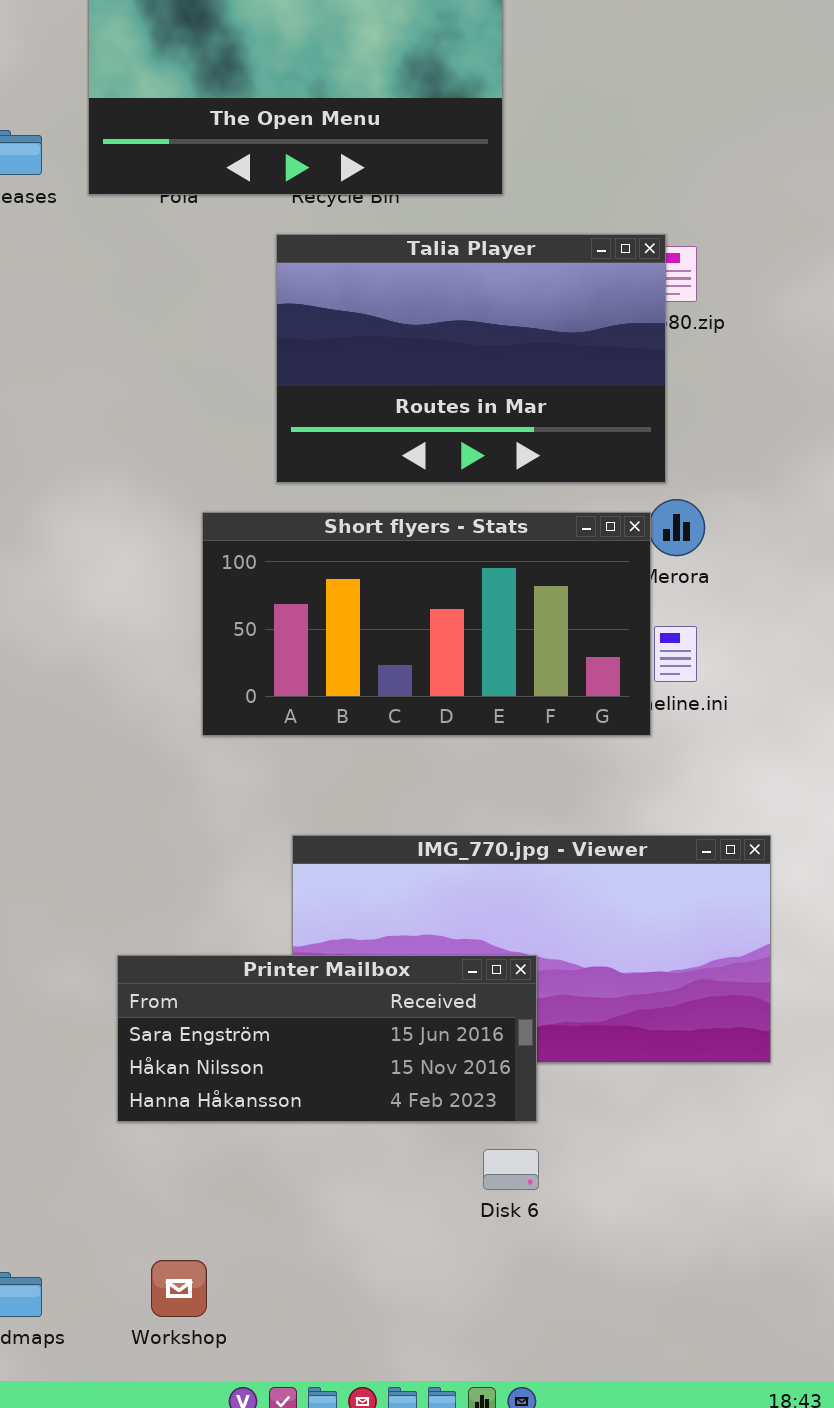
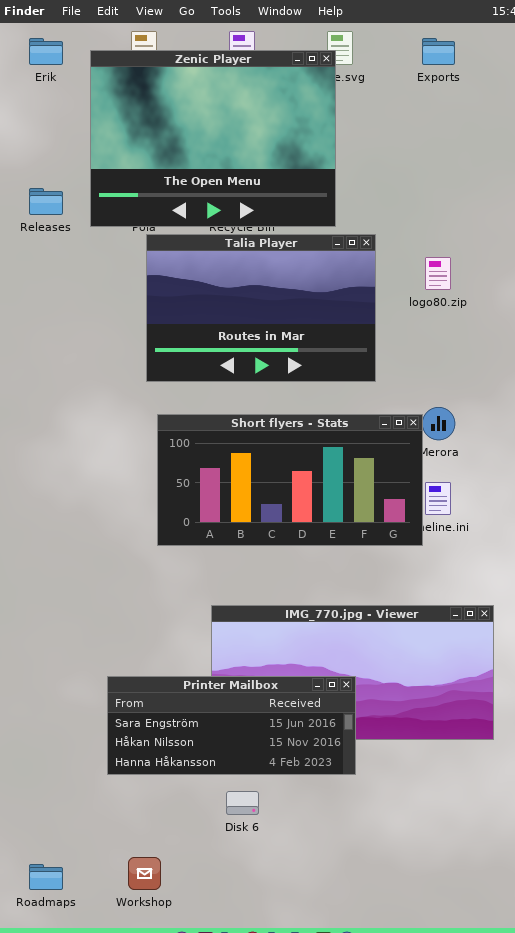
Talia Player: [276,234,666,483] -> [146,234,376,382], moved
Disk 6: [483,1149,539,1190] -> [226,791,259,815], moved

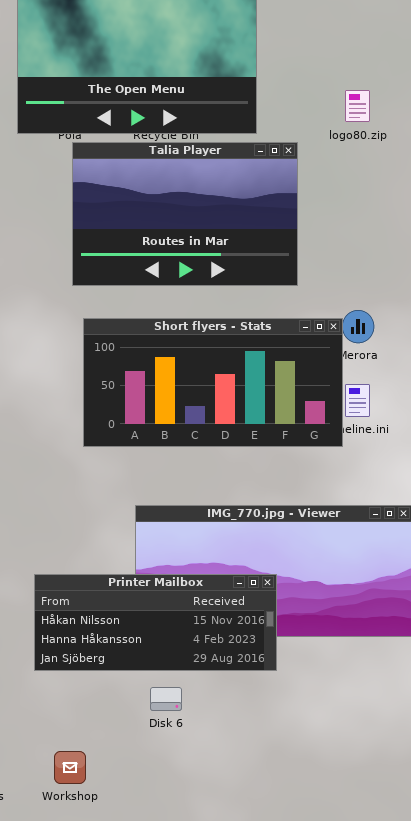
logo80.zip: [425,257,451,290] -> [345,90,370,122], moved
Printer Mailbox: [107,676,356,775] -> [34,574,277,671], scrolled down 1 row

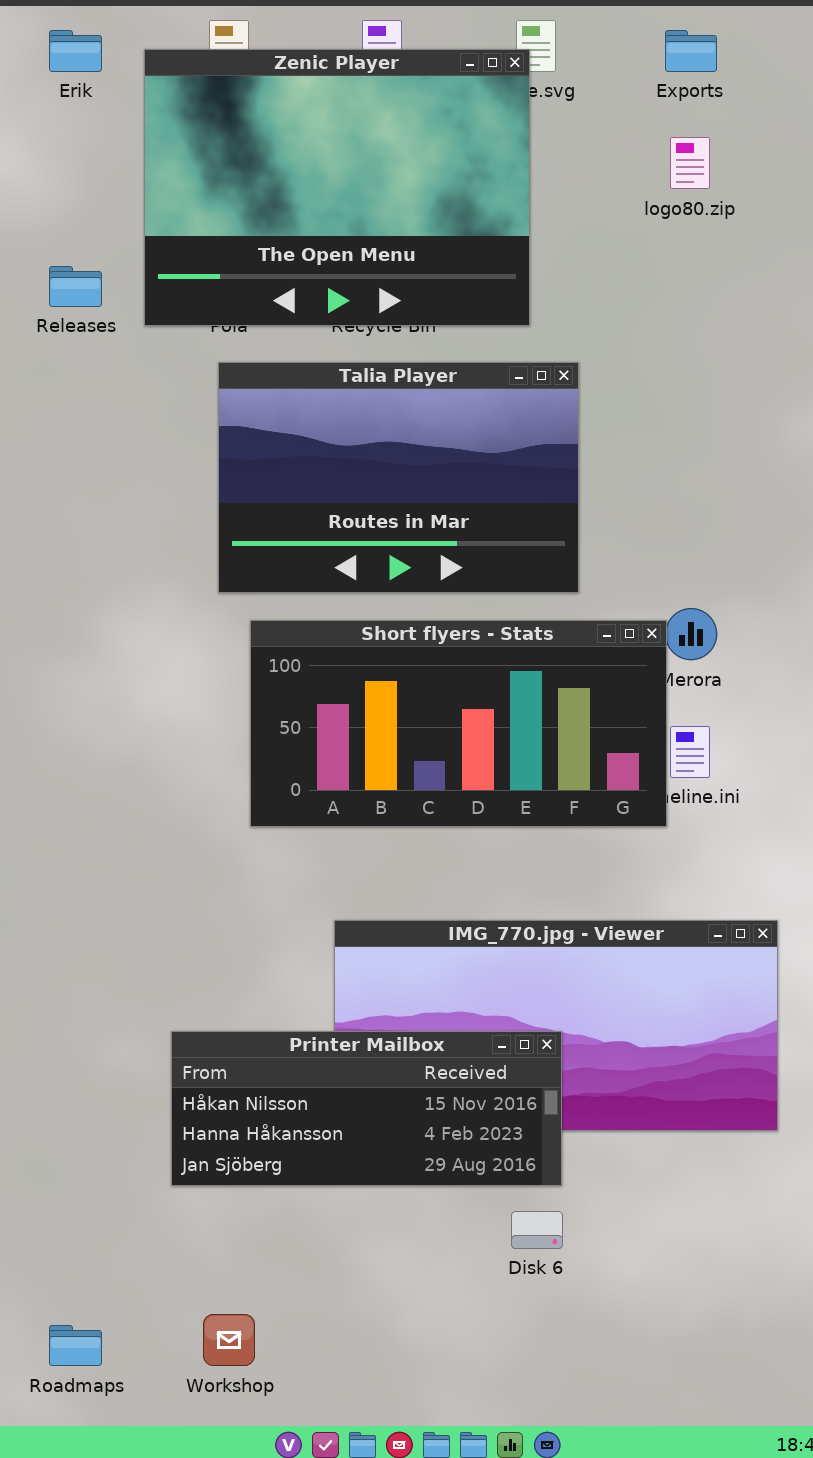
logo80.zip: [345,90,370,122] -> [670,137,710,189], moved
Talia Player: [72,142,298,286] -> [218,362,579,593], moved
Disk 6: [150,687,182,711] -> [511,1211,563,1249], moved

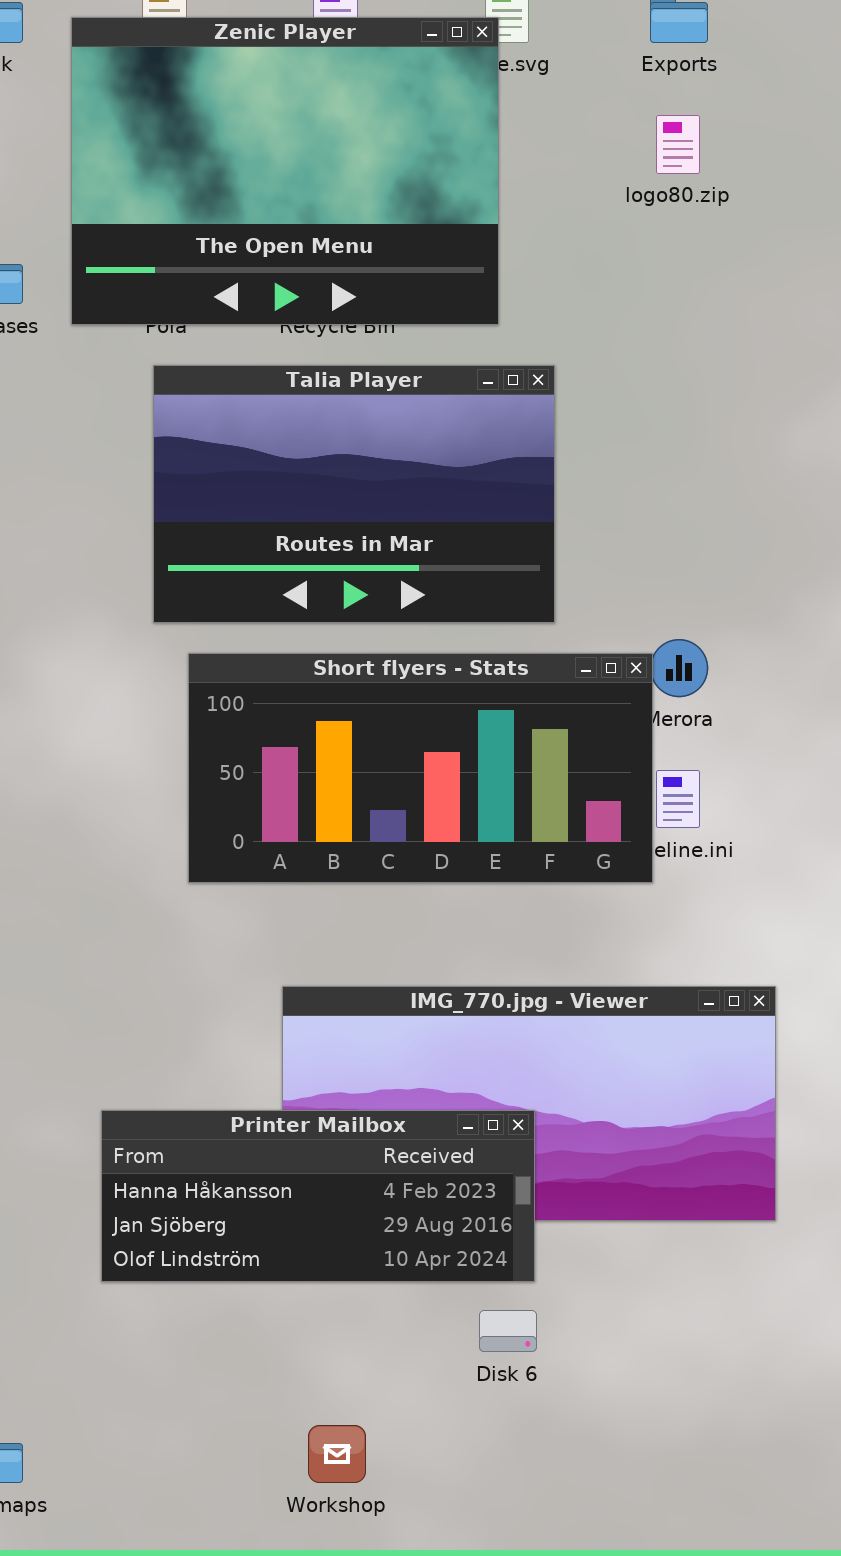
Printer Mailbox: [171,1031,562,1186] -> [101,1110,535,1282], scrolled down 1 row
Workshop: [203,1314,255,1366] -> [308,1425,366,1483], moved

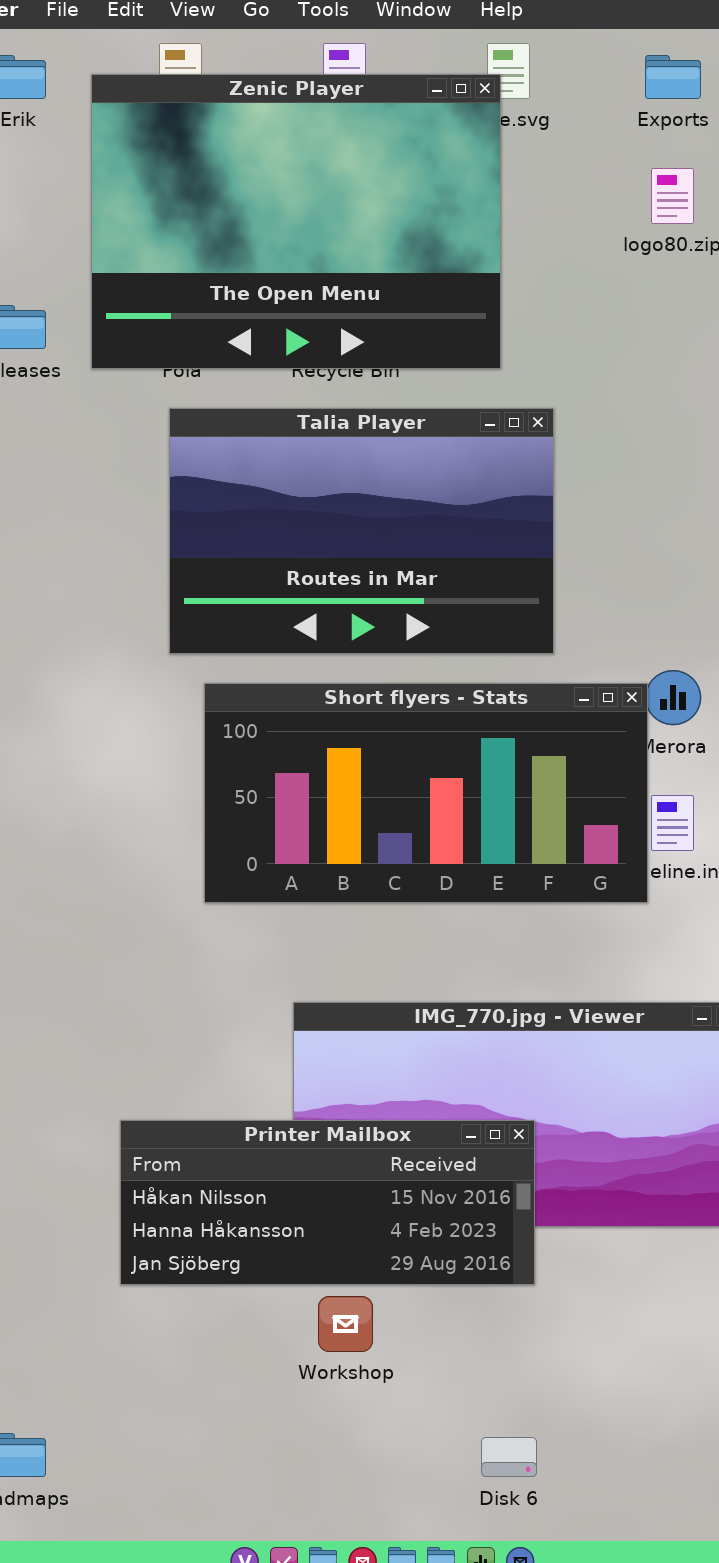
Printer Mailbox: [101,1110,535,1282] -> [120,1120,535,1285], scrolled up 1 row
Disk 6: [479,1310,537,1352] -> [481,1437,537,1477], moved
Workshop: [308,1425,366,1483] -> [318,1296,373,1352], moved

